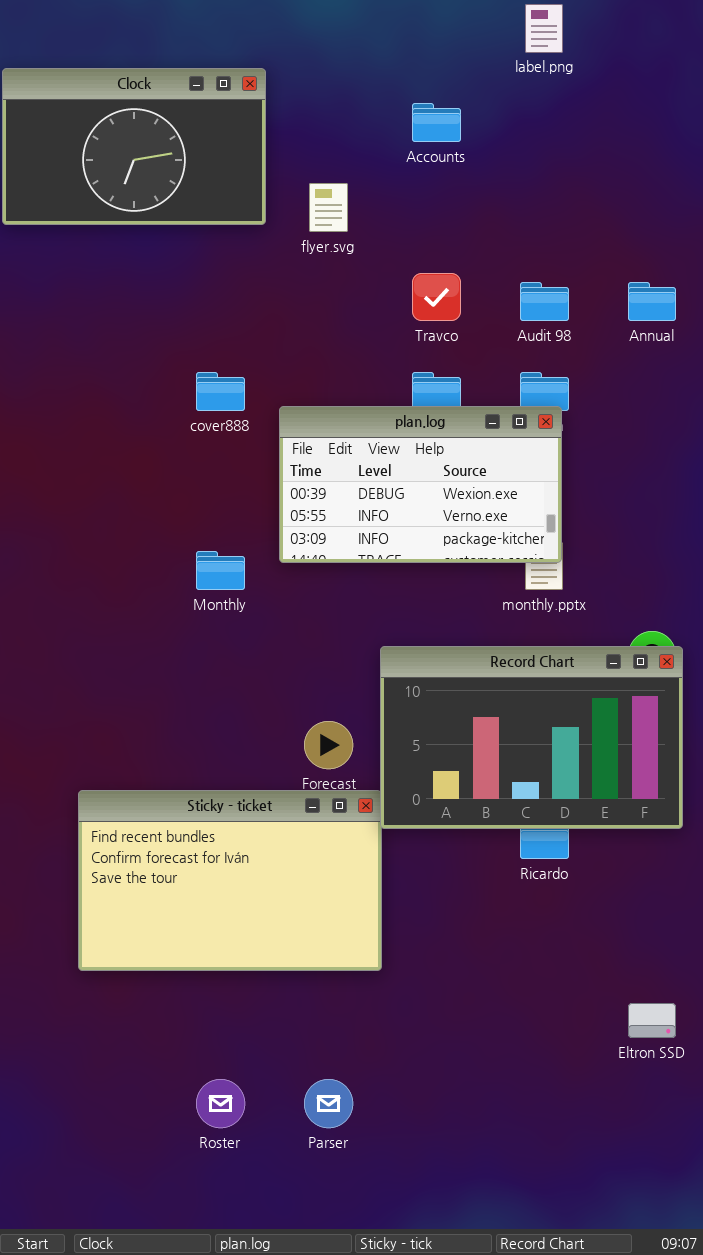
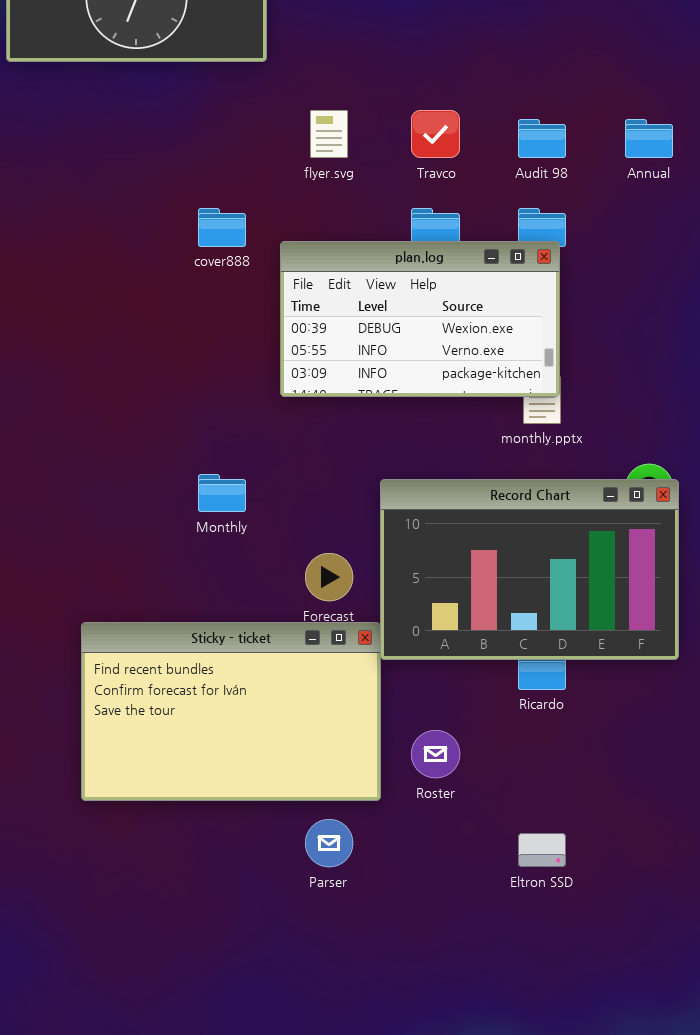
flyer.svg: [309,183,348,232] -> [310,110,348,158], moved
Monthly: [196,551,245,590] -> [198,474,246,512], moved
Eltron SSD: [628,1003,676,1038] -> [518,833,566,867], moved
Roster: [196,1079,245,1128] -> [411,730,460,778], moved
Parser: [304,1079,353,1128] -> [305,819,353,867], moved

